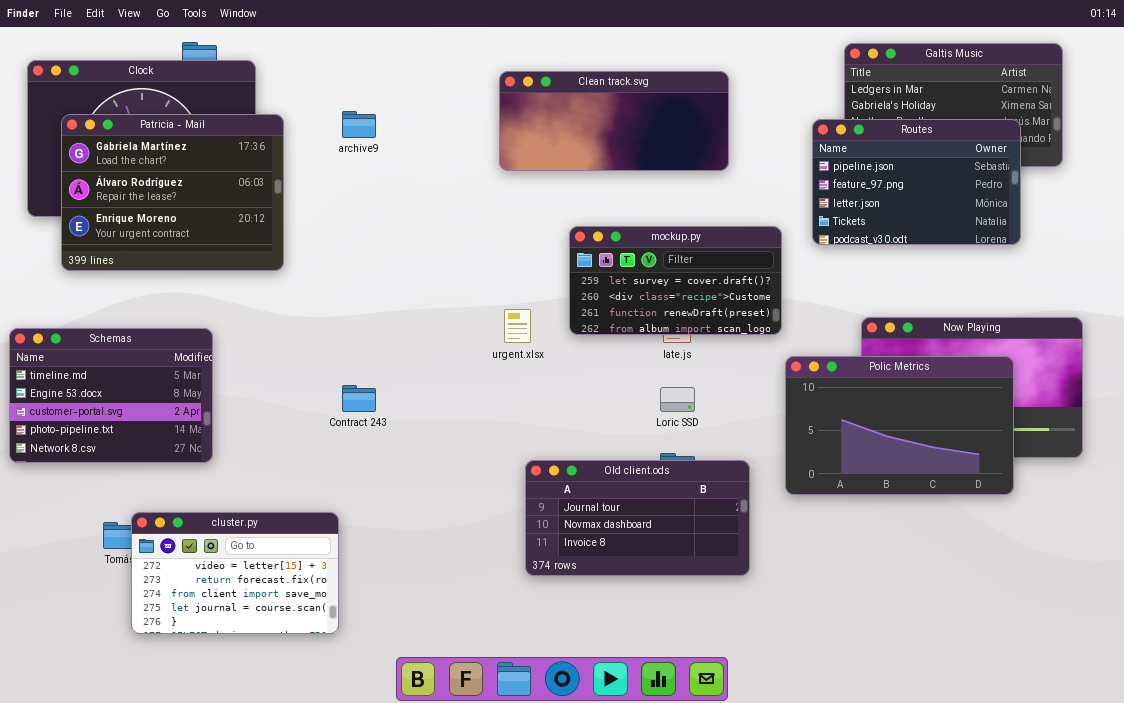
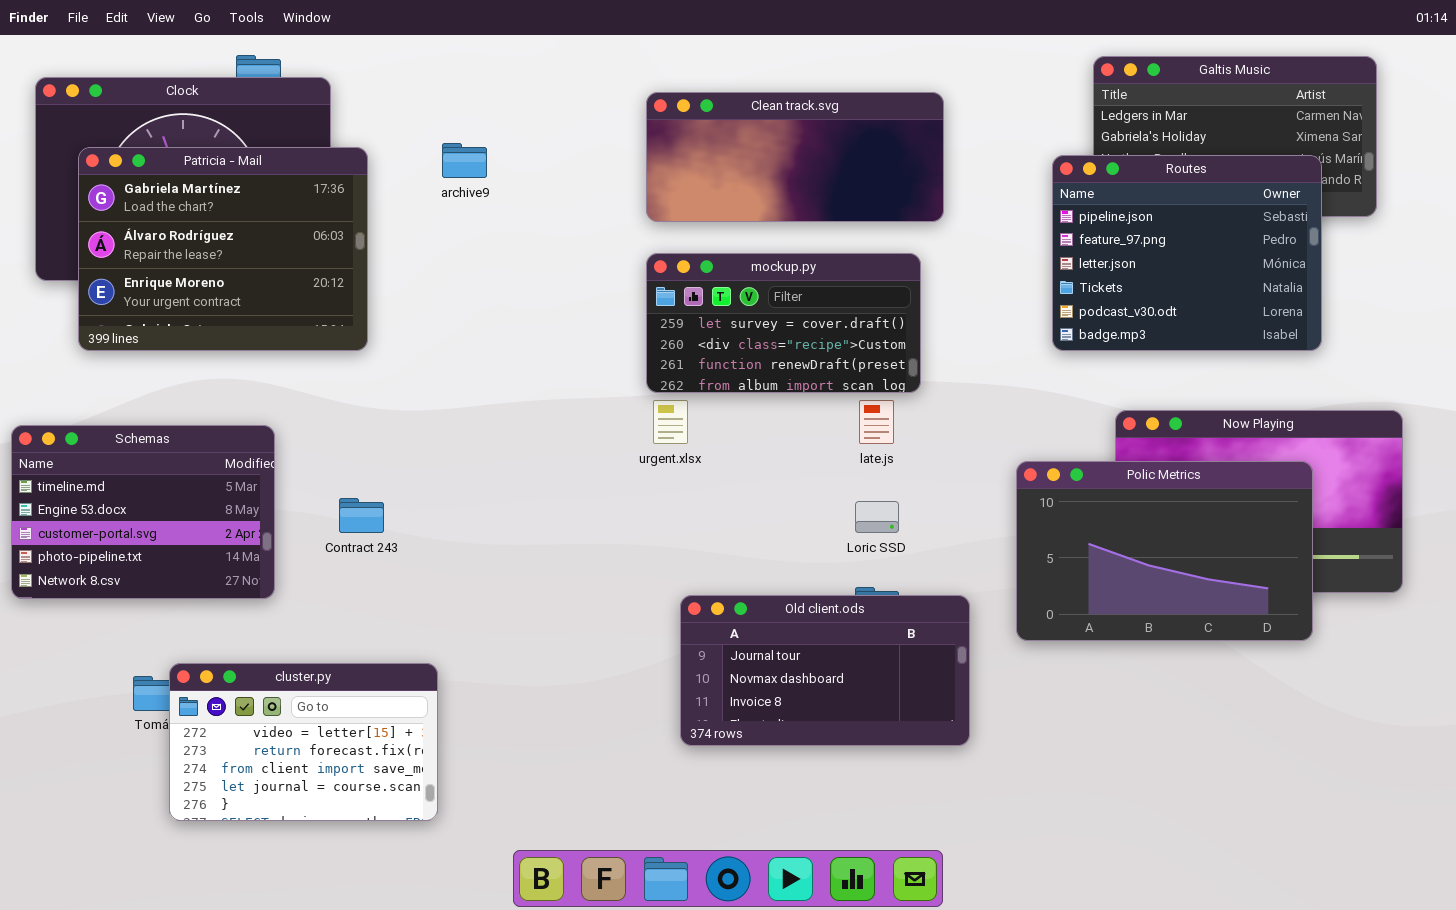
Routes: [812,119,1021,245] -> [1052,155,1322,351], resized
mockup.py: [569,226,782,335] -> [646,253,921,393], moved
Contract 243: [342,385,376,412] -> [339,498,384,533], moved

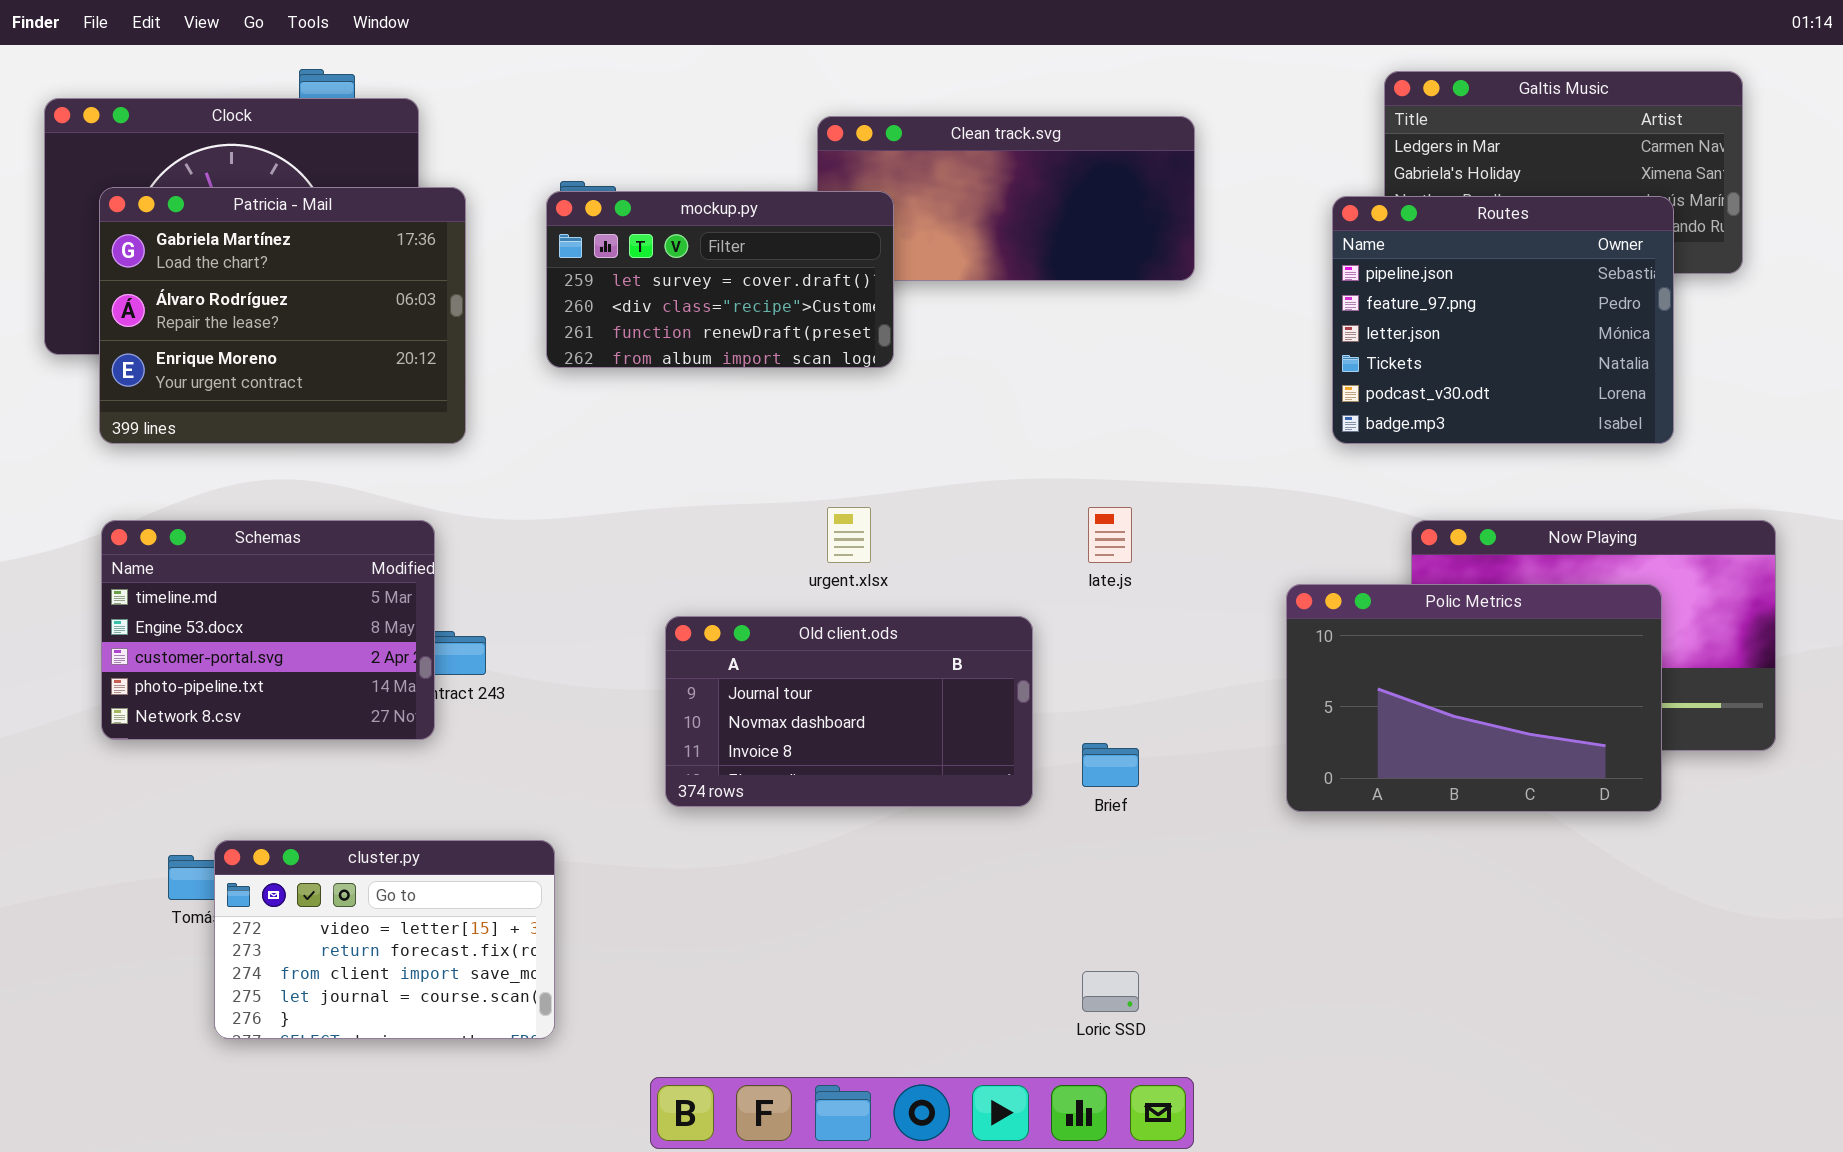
mockup.py: [646,253,921,393] -> [546,191,894,368], moved
Schemas: [11,425,275,599] -> [101,520,435,740], moved
Loric SSD: [855,501,899,533] -> [1082,971,1139,1012], moved
Old client.ods: [680,595,970,746] -> [665,616,1033,807], moved

